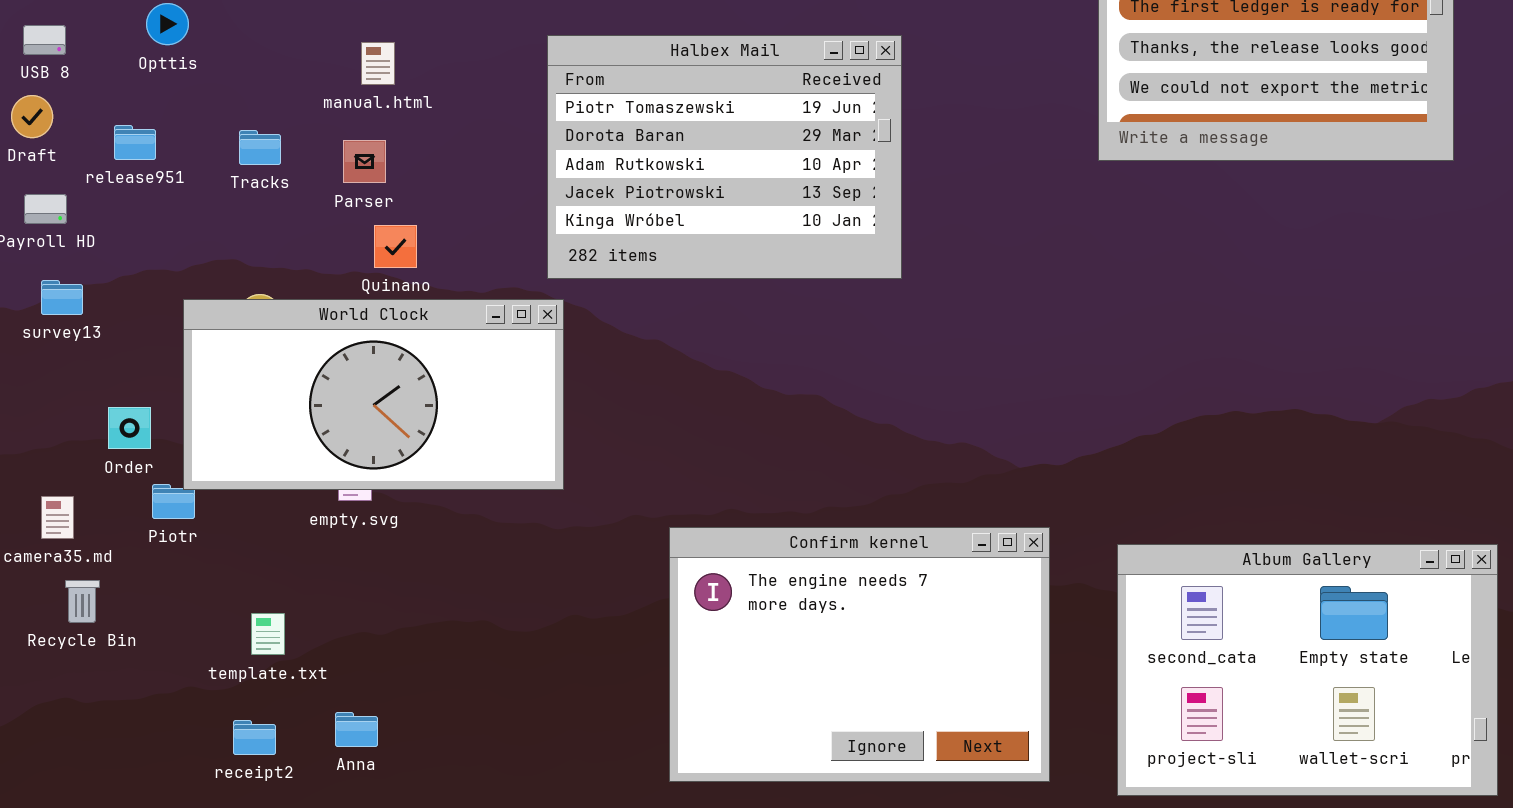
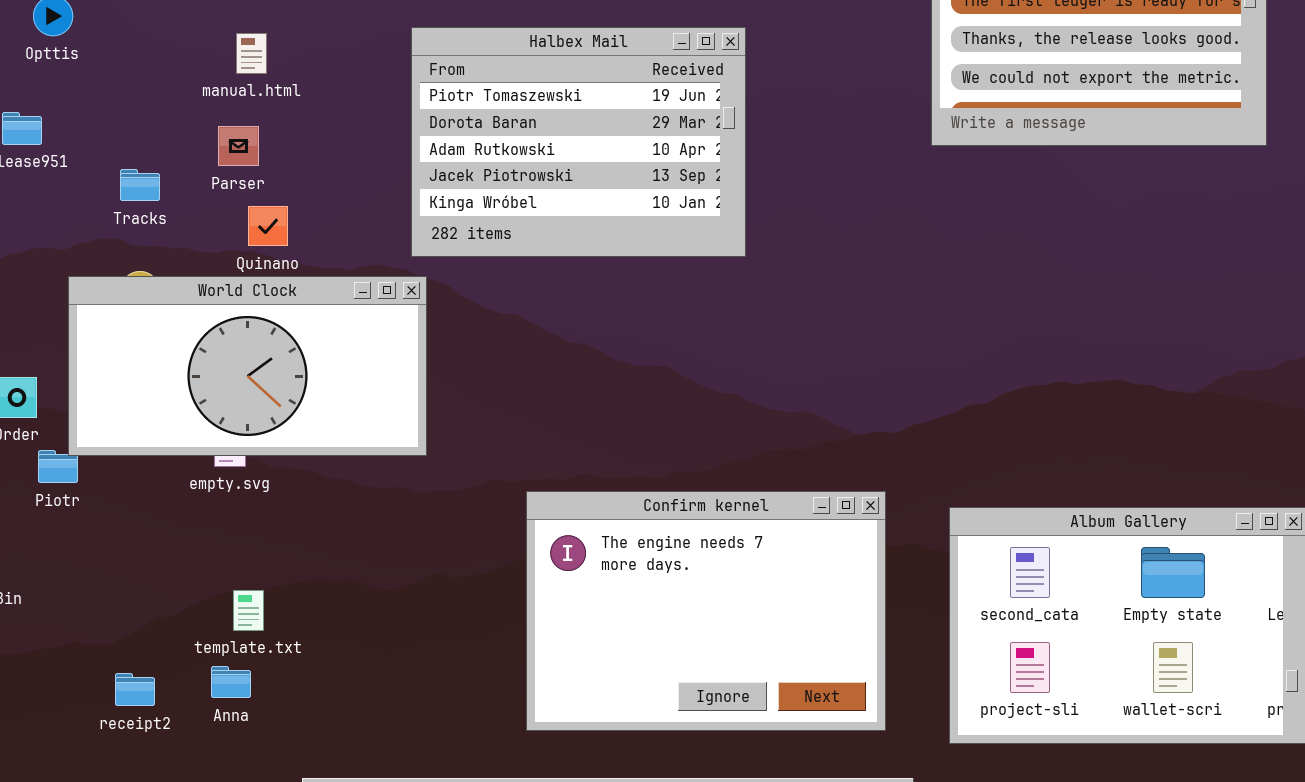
Tracks: [239,130,281,165] -> [120,169,160,201], moved
template.txt: [251,613,285,655] -> [233,590,264,631], moved

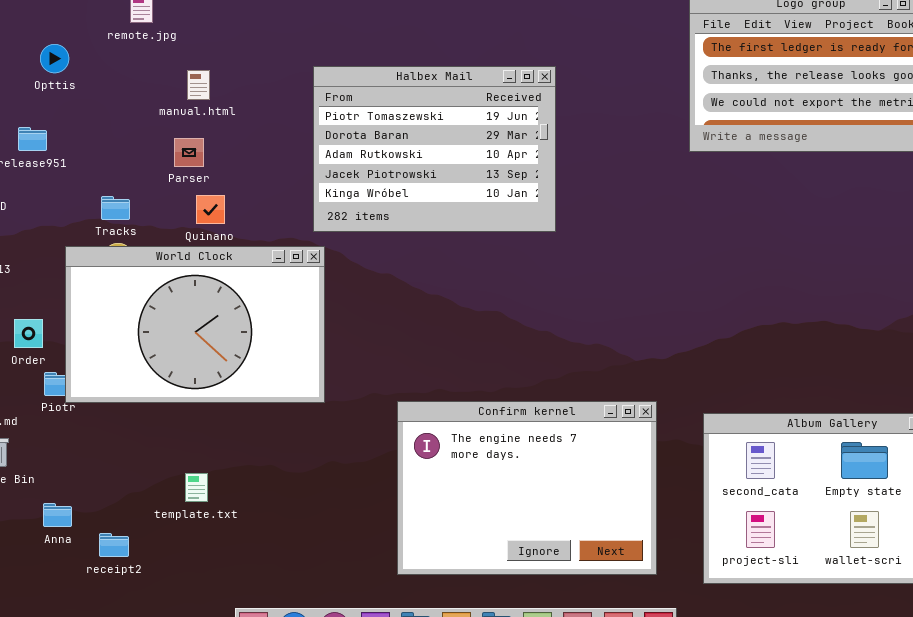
Tracks: [120,169,160,201] -> [101,196,130,220], moved
World Clock: [68,276,427,456] -> [65,246,325,403], resized
Anna: [211,666,251,698] -> [43,503,72,527], moved

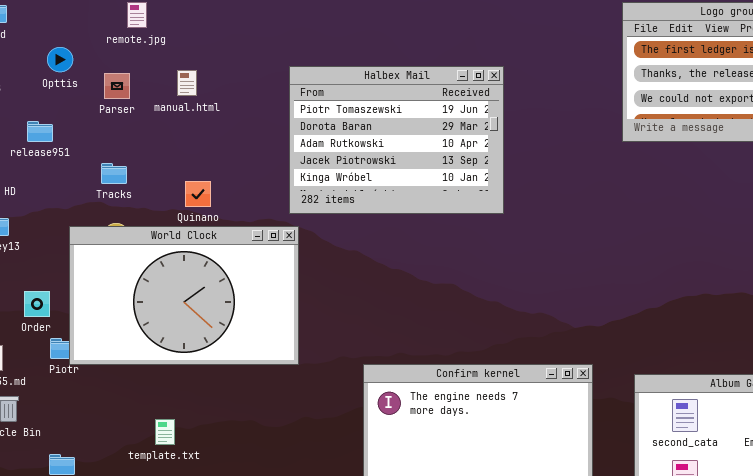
Parser: [174,138,204,167] -> [104,73,130,99], moved
Tracks: [101,196,130,220] -> [101,163,127,184], moved
template.txt: [185,473,208,502] -> [155,419,175,445], moved

